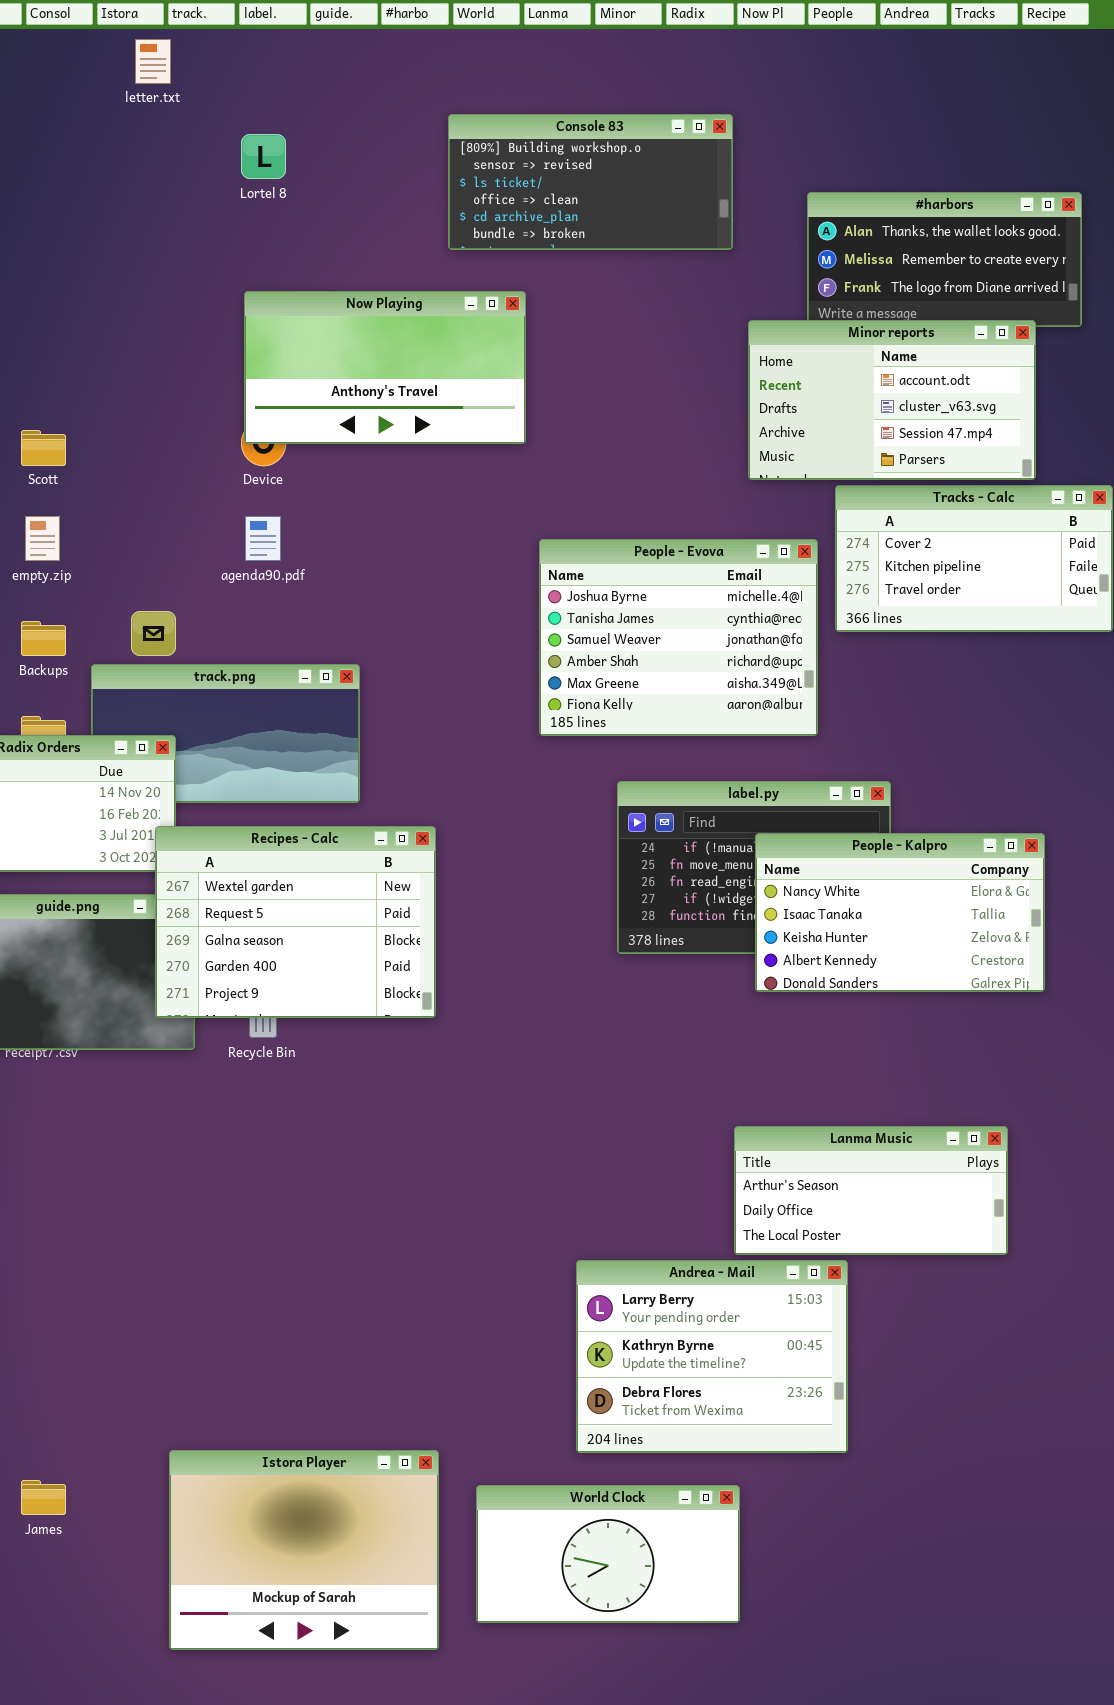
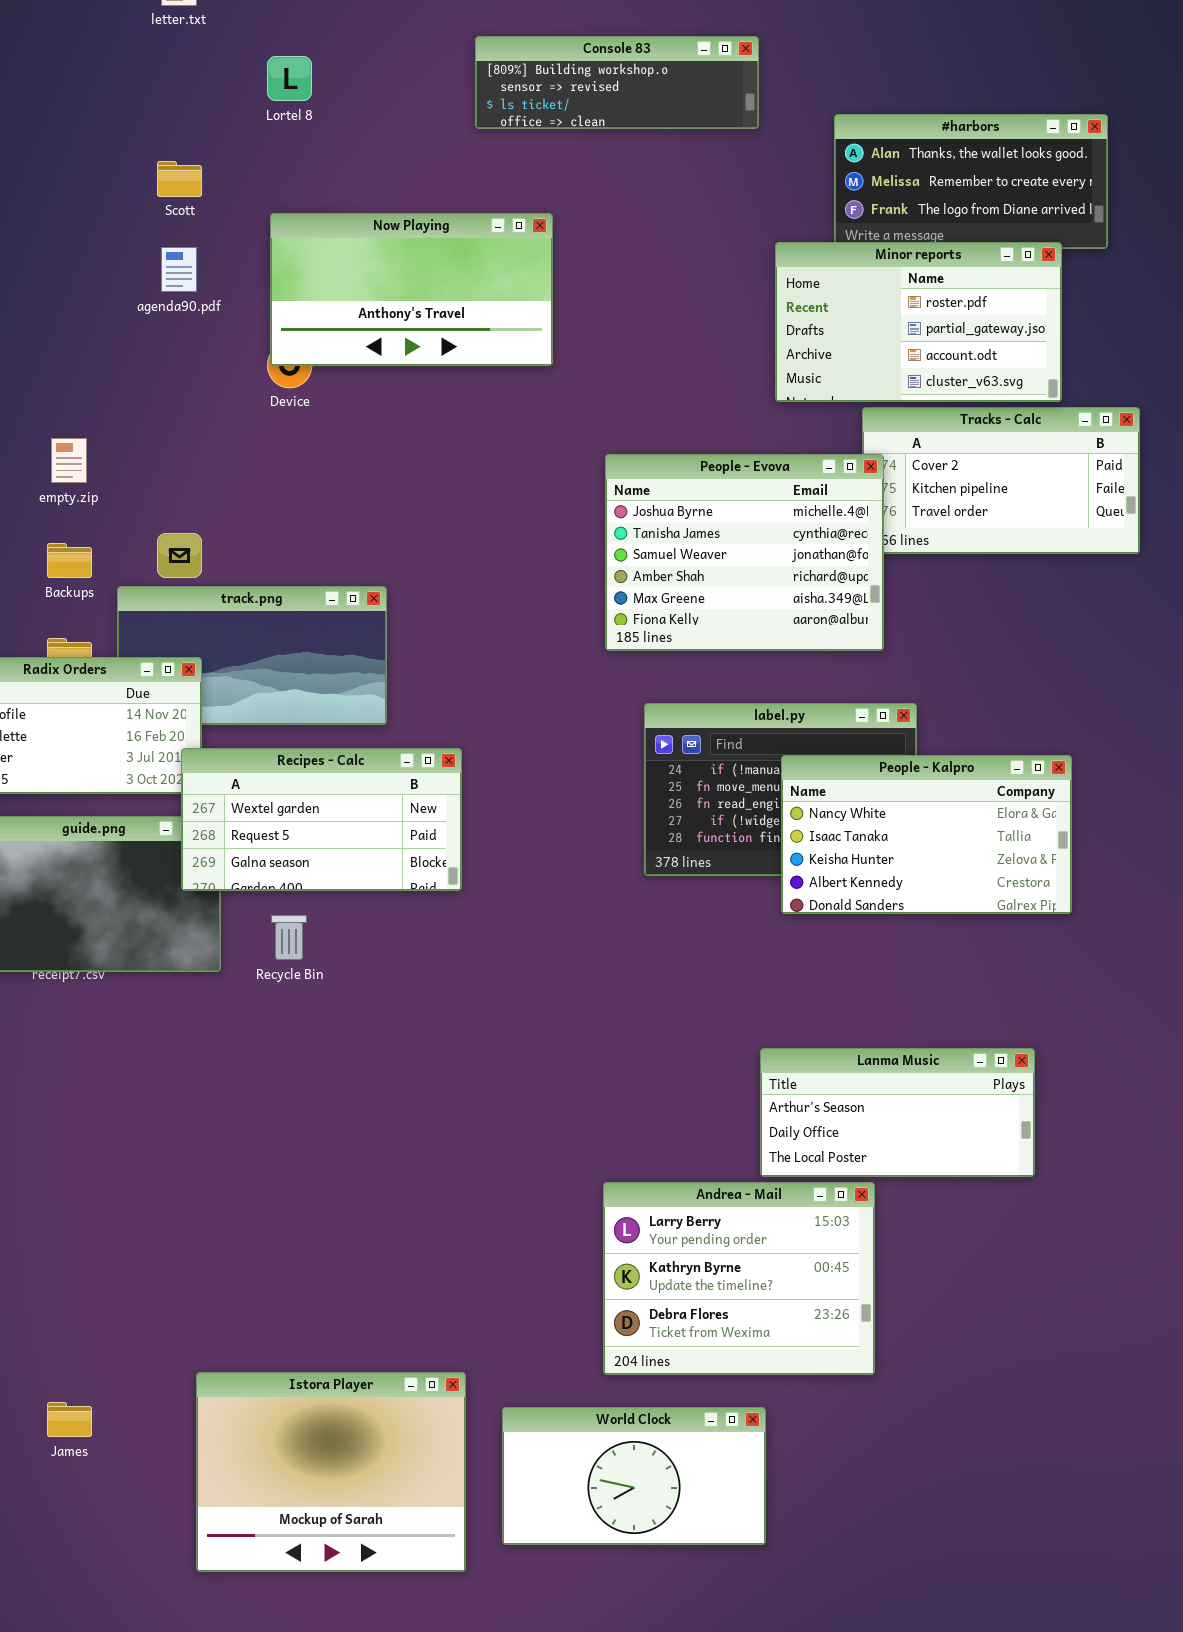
Console 83: [448,114,733,250] -> [475,36,759,129], resized
Minor reports: [748,320,1036,480] -> [775,242,1062,402], scrolled up 2 rows
Scott: [21,430,66,466] -> [157,161,202,197], moved
agenda90.pdf: [245,516,281,561] -> [161,247,197,292], moved
People - Evova: [539,539,818,736] -> [605,454,884,651], moved
Recipes - Calc: [155,826,436,1018] -> [181,748,462,891], resized

